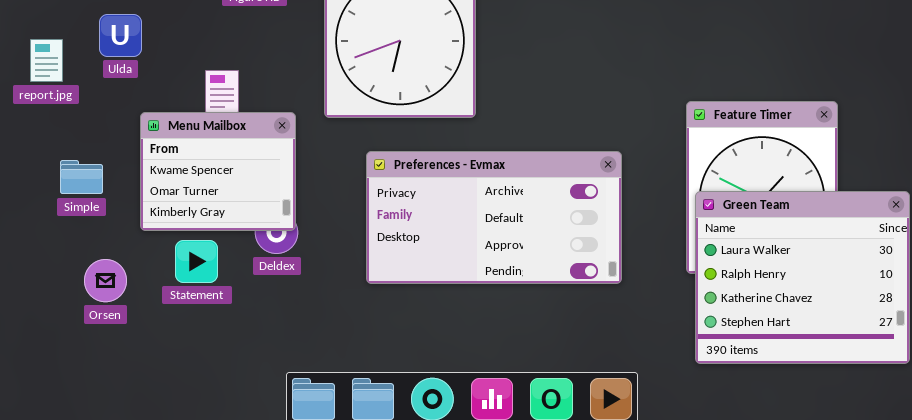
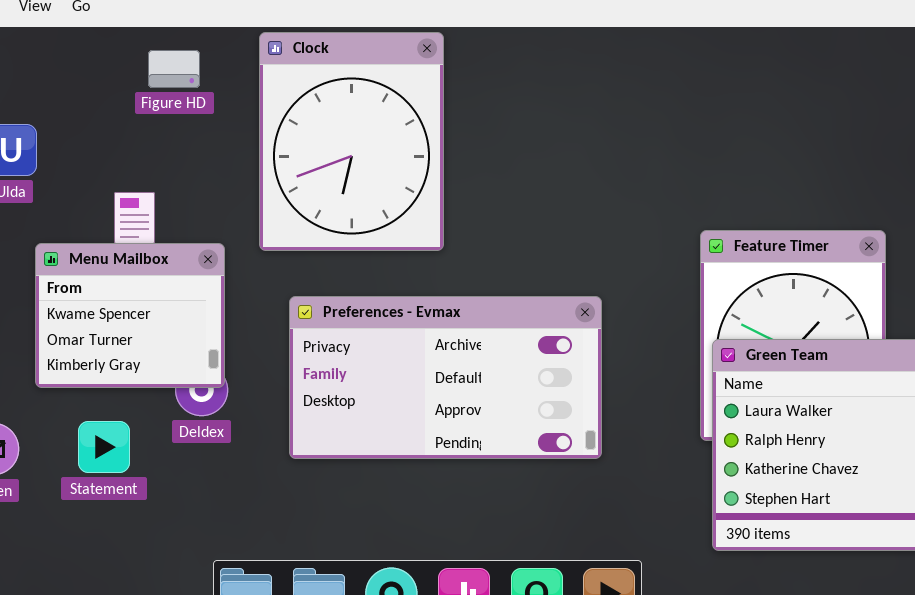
Preferences - Evmax: [366,151,622,284] -> [289,296,602,459], moved
Statement: [175,240,218,283] -> [78,421,130,473], moved

